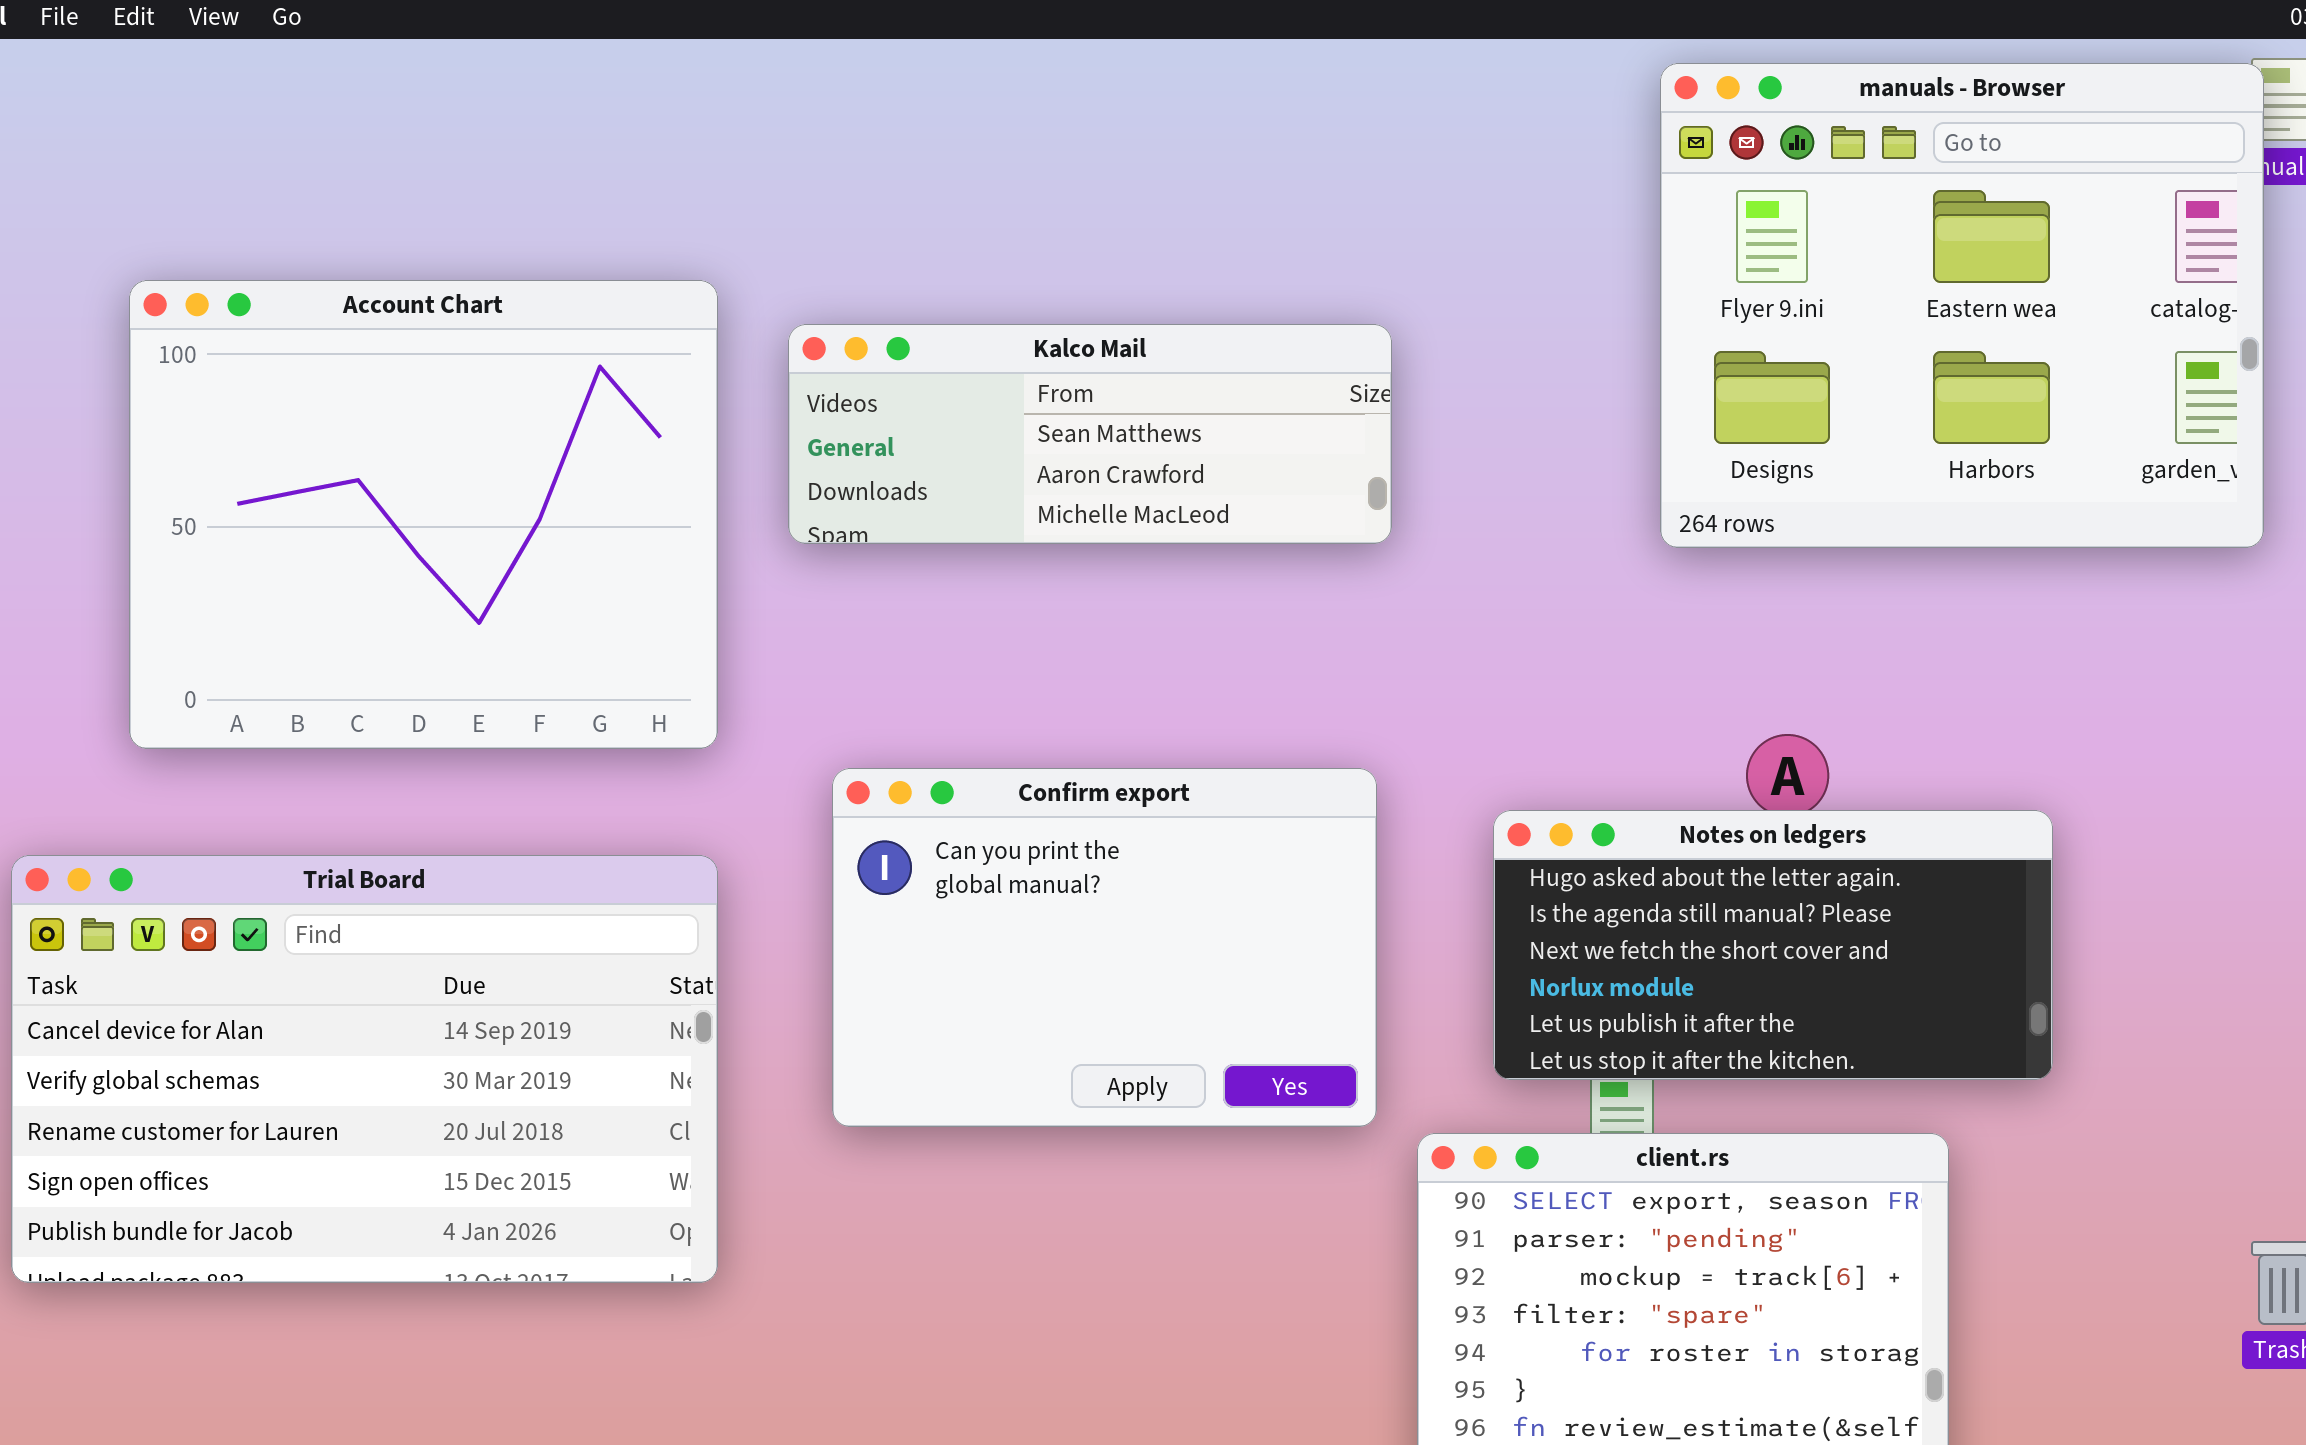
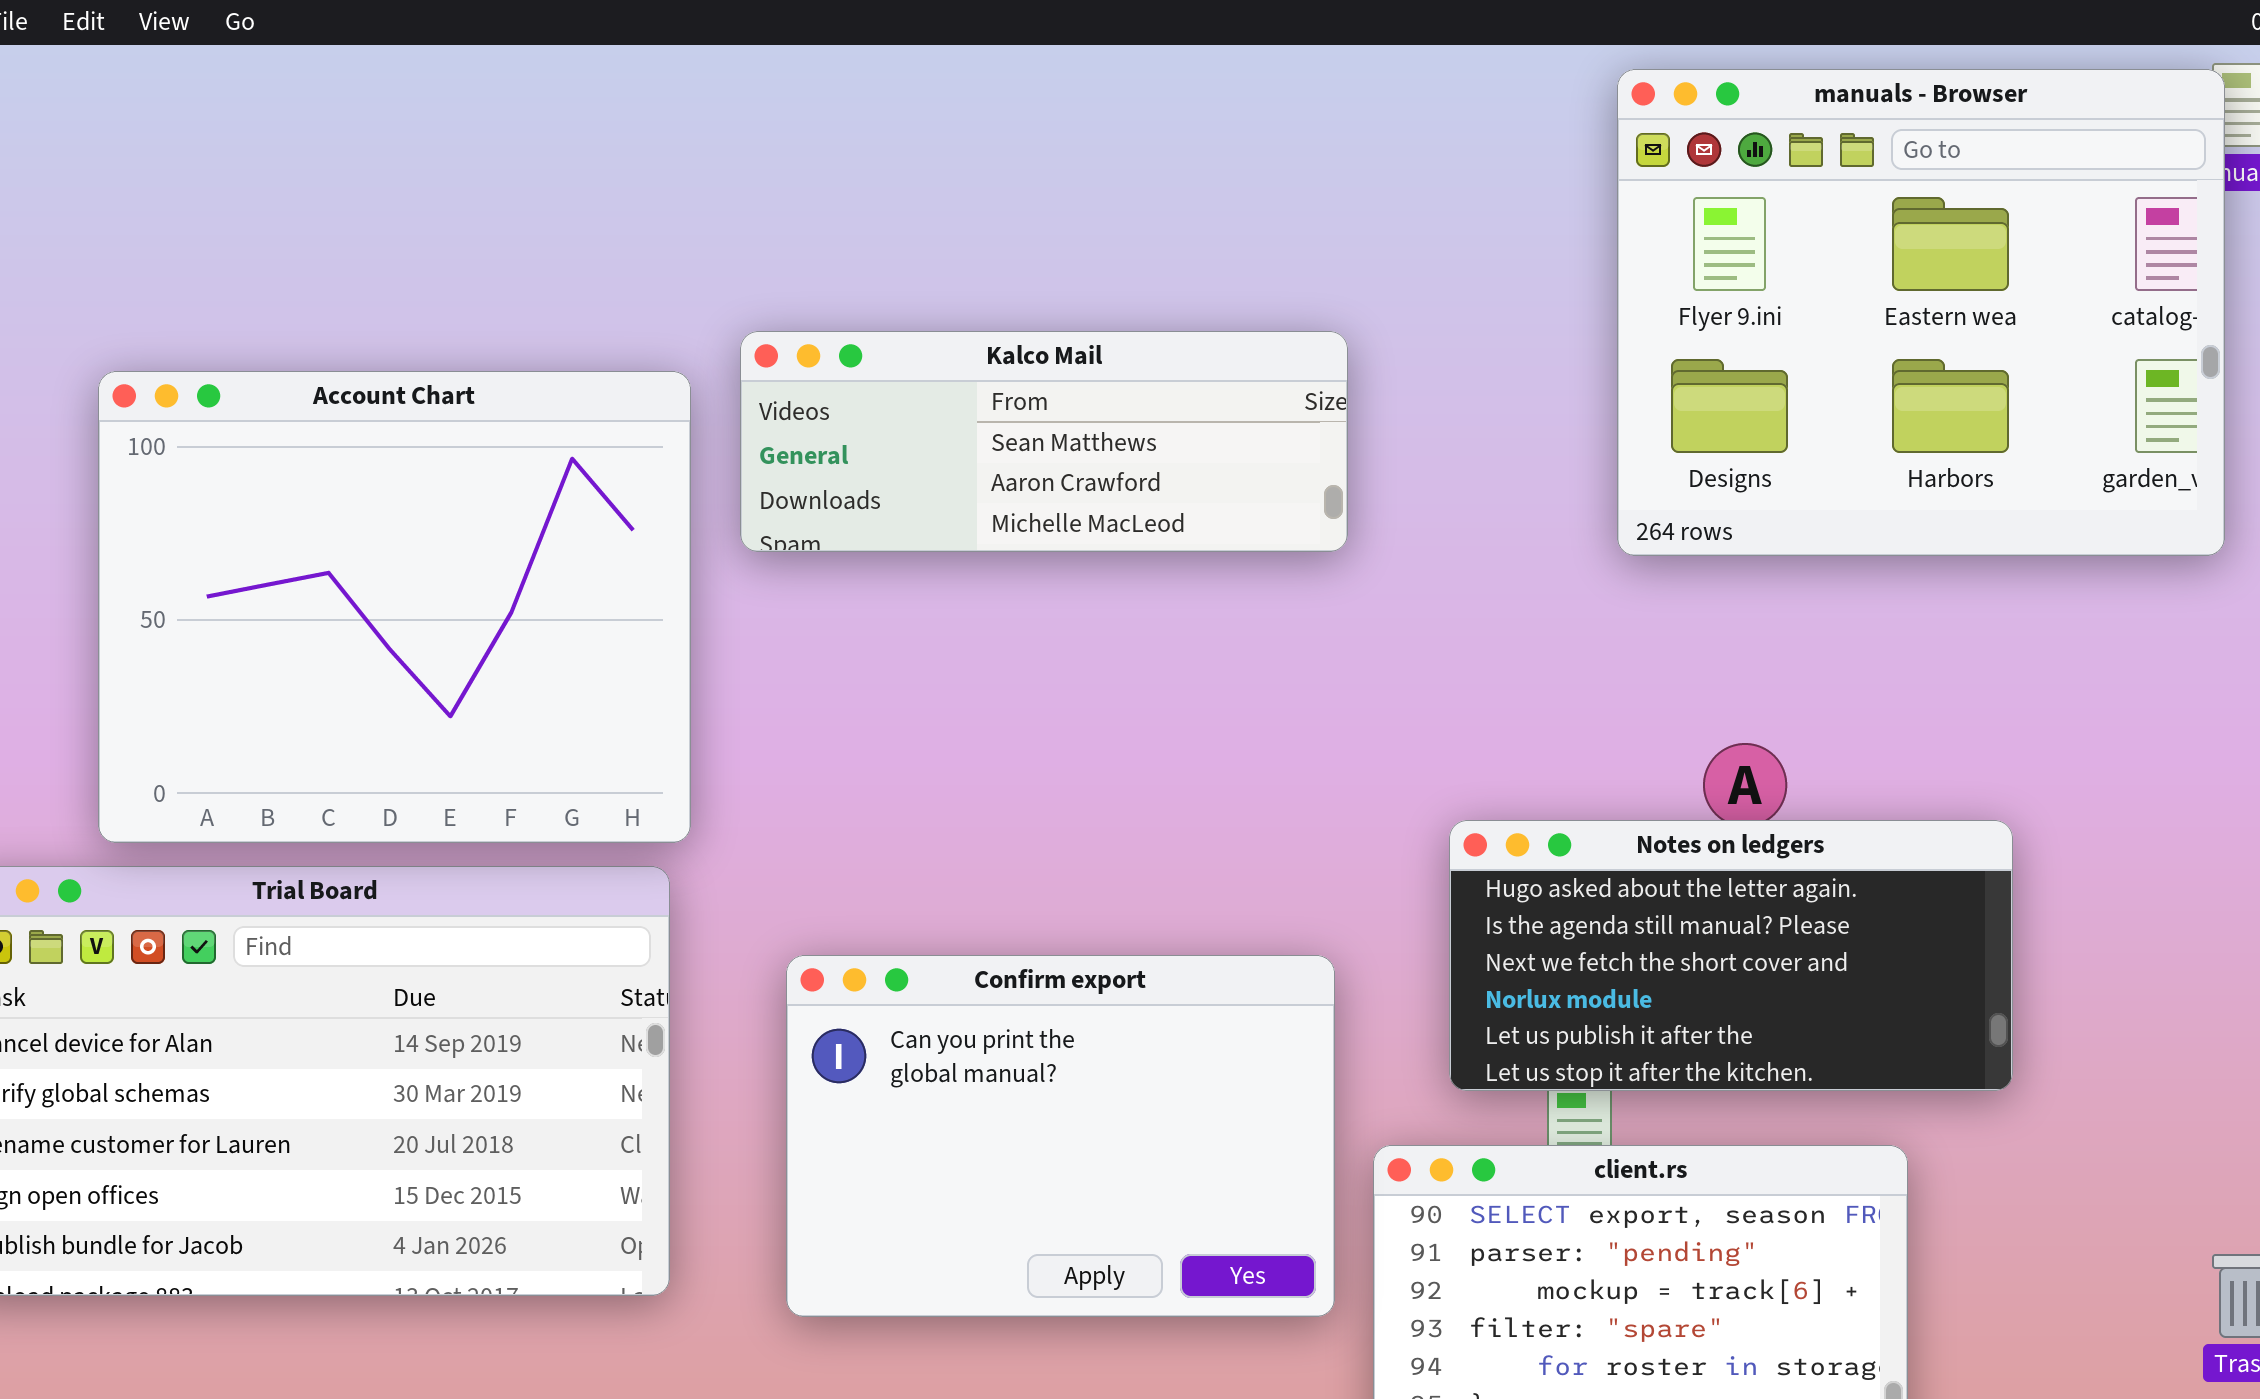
Account Chart: [129,280,718,749] -> [98,371,691,843], moved
Confirm export: [832,768,1377,1127] -> [786,955,1335,1317], moved

